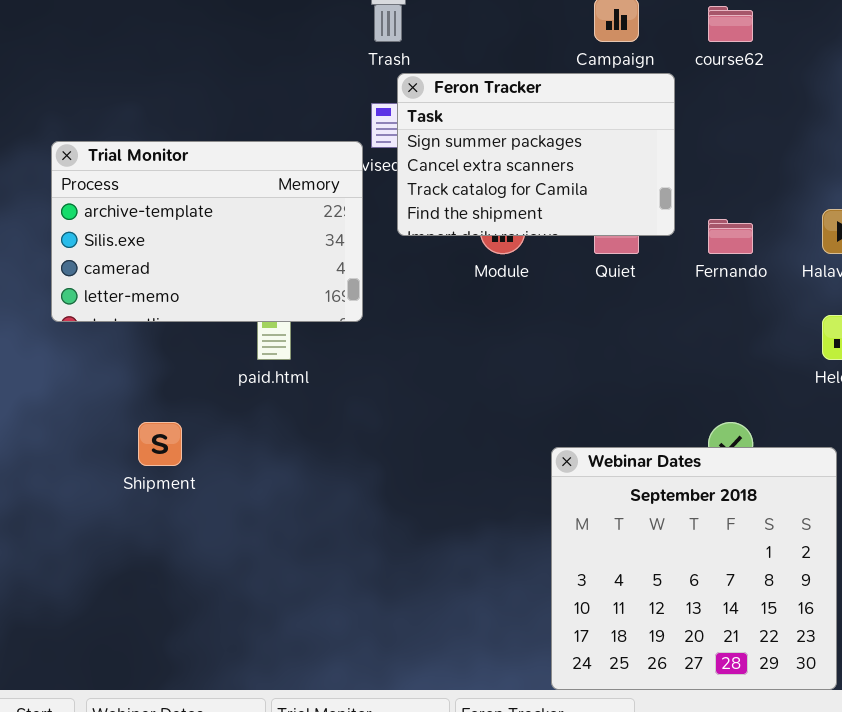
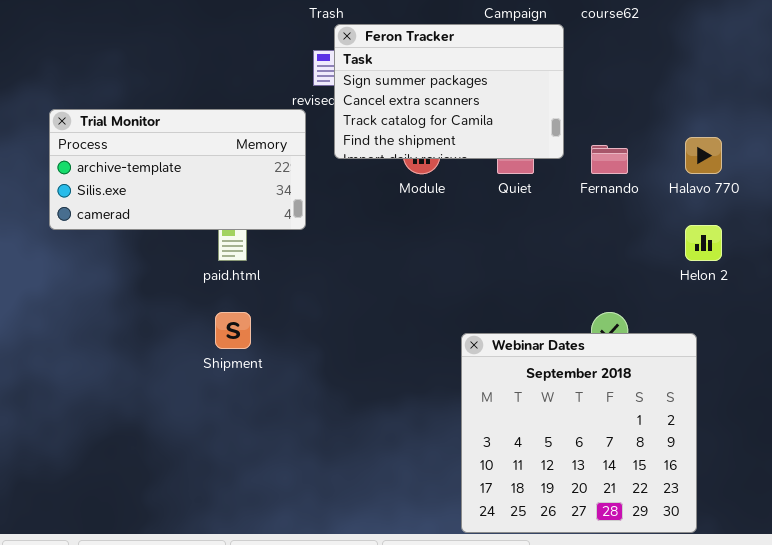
Trial Monitor: [51,141,363,322] -> [49,109,306,230], resized
Shipment: [138,422,182,466] -> [215,312,251,349], moved

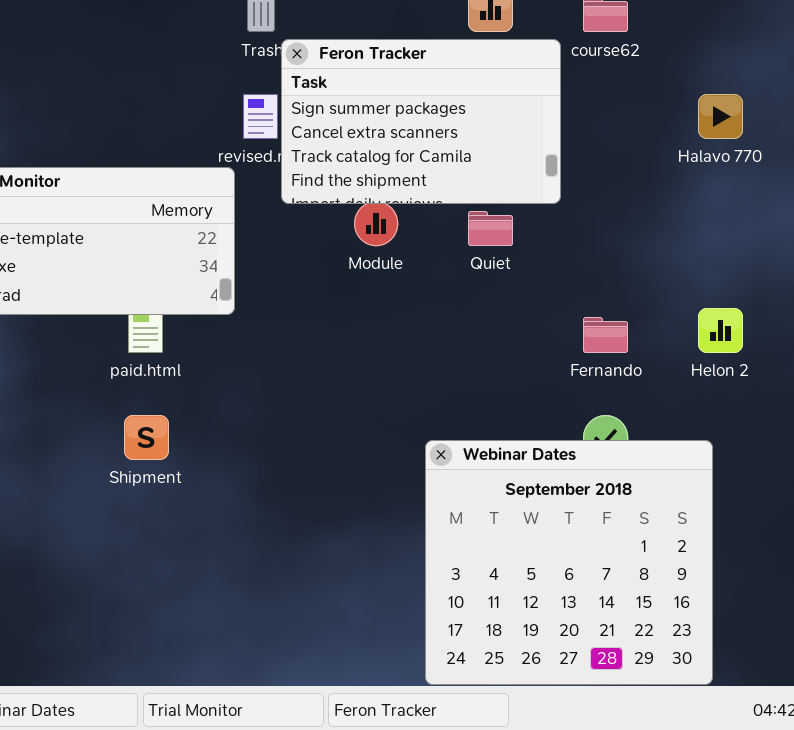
Feron Tracker: [334,24,564,159] -> [281,39,561,204], moved
Halavo 770: [685,137,722,174] -> [698,94,743,139], moved
Fernando: [591,145,628,174] -> [583,317,628,353], moved

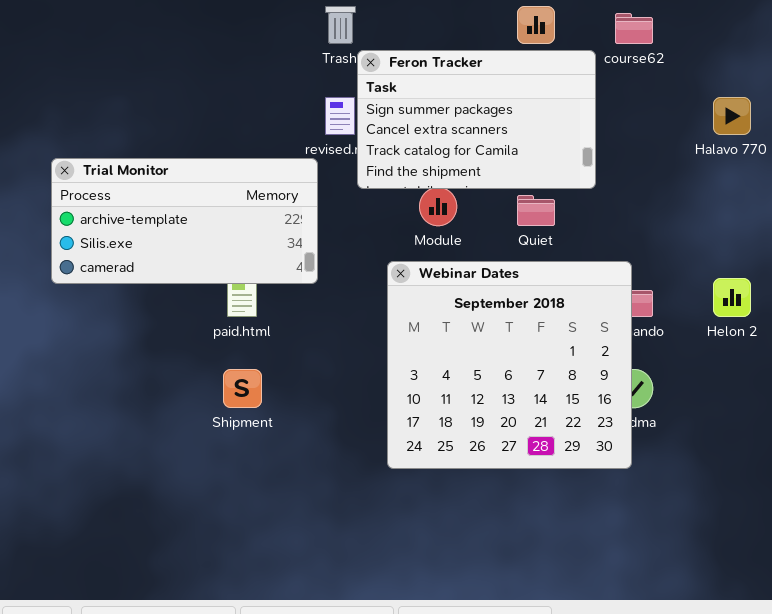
Webinar Dates: [425,440,713,685] -> [387,261,632,469], moved

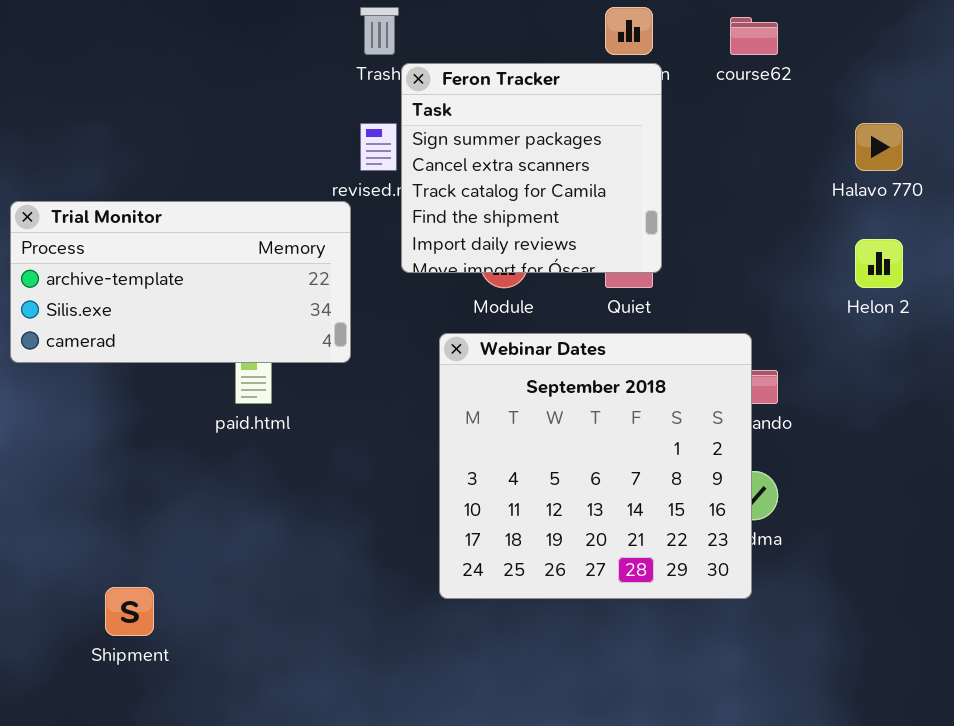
Feron Tracker: [357,50,596,189] -> [401,63,662,273], resized
Helon 2: [713,278,751,317] -> [855,239,903,288], moved
Shipment: [223,369,262,408] -> [105,587,154,636], moved

